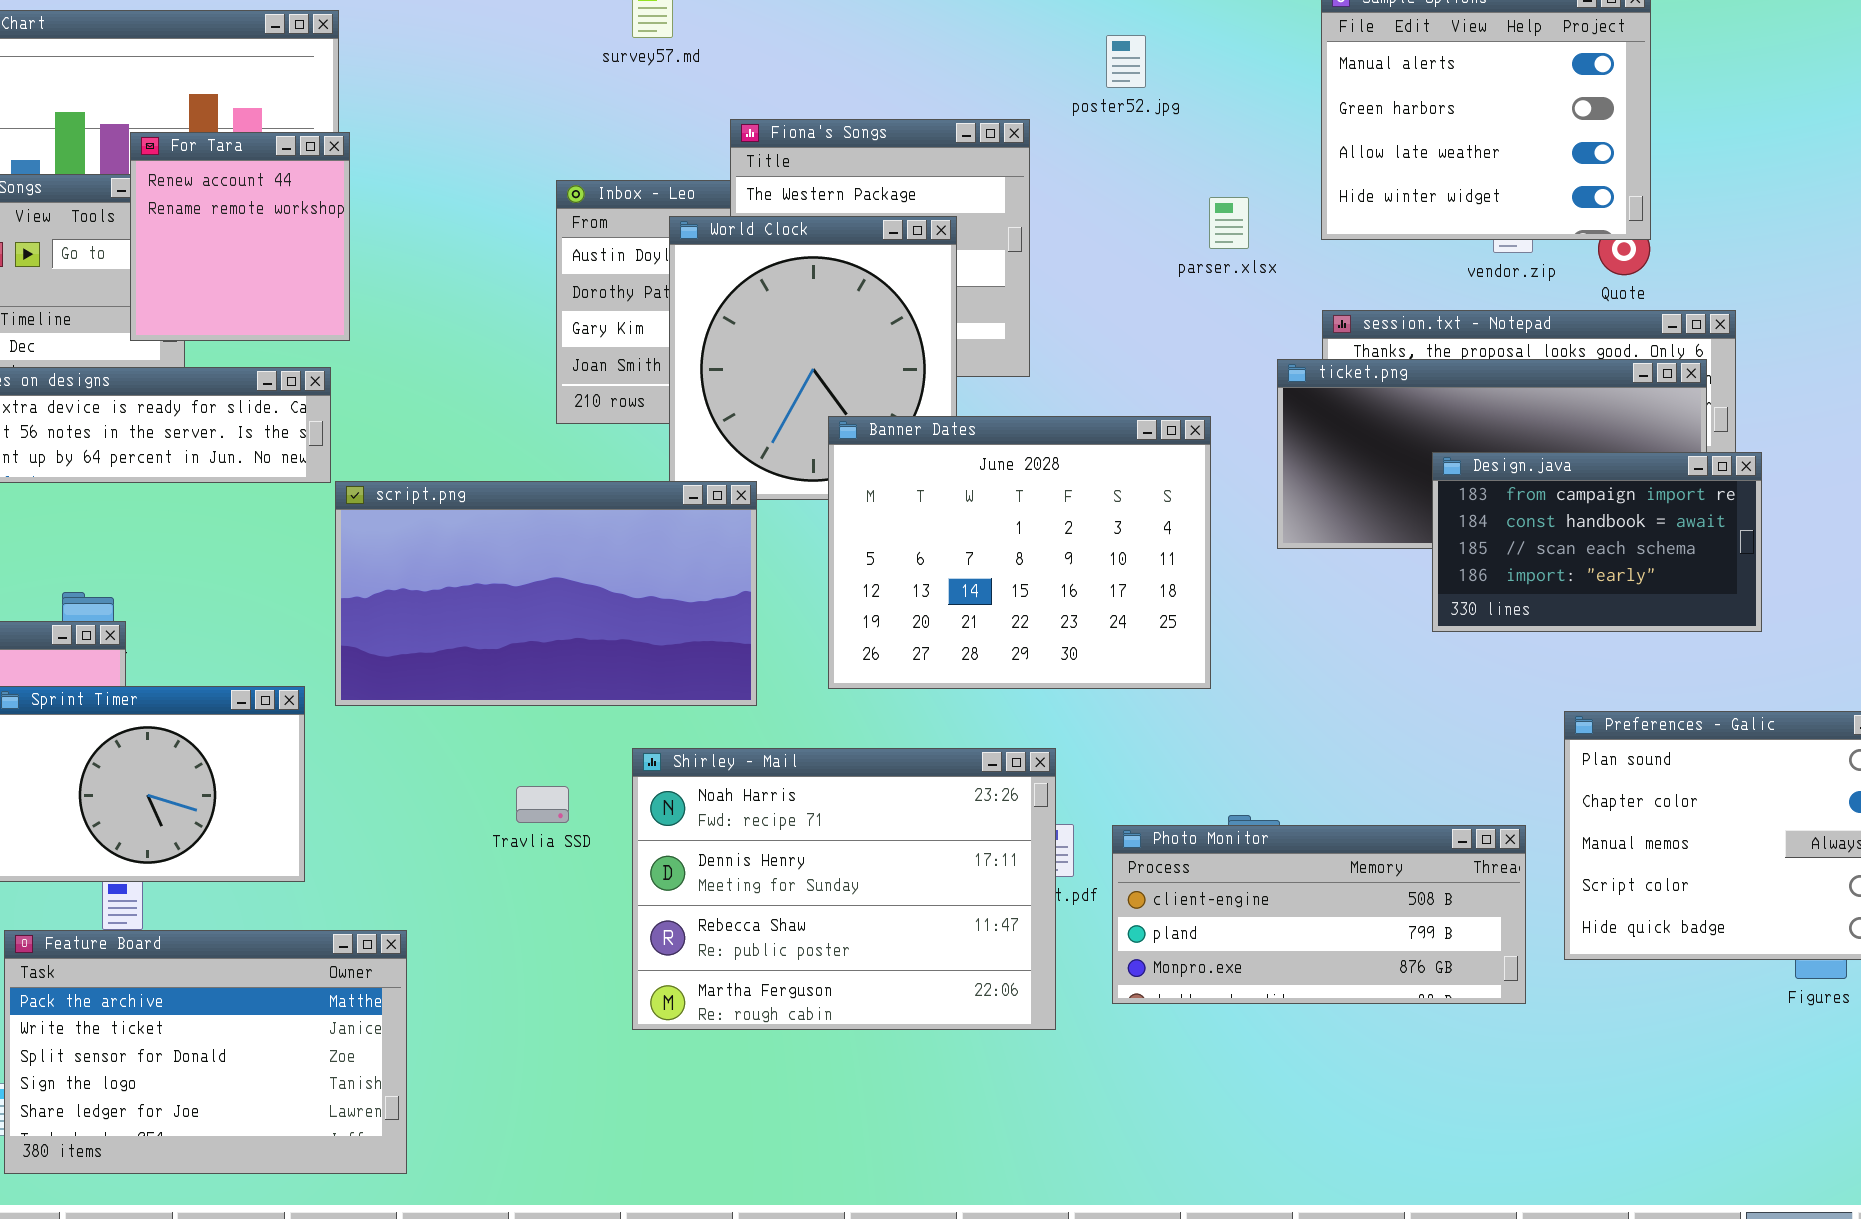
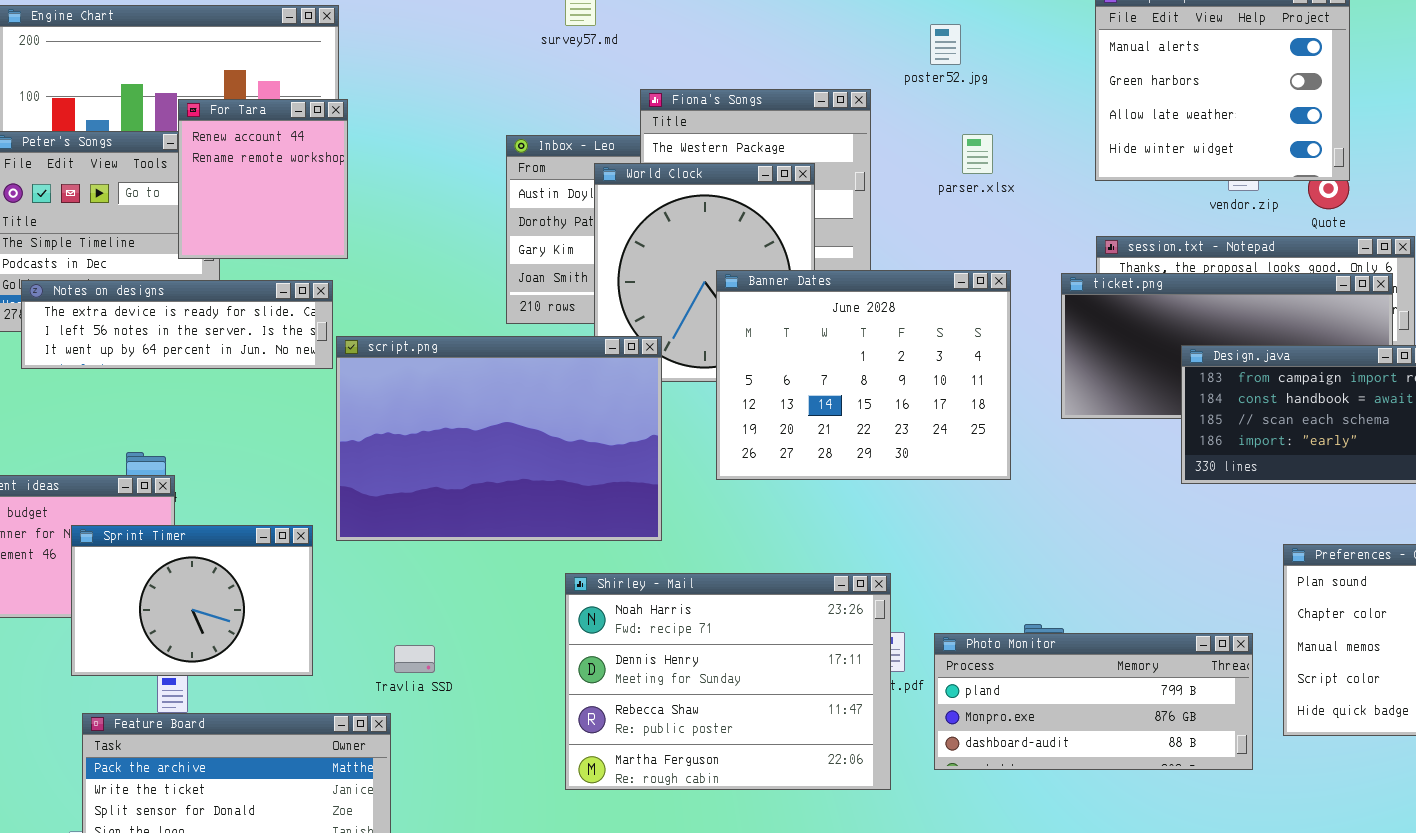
parser.xlsx: [1209,197,1249,249] -> [962,134,993,174], moved
Banner Dates: [828,416,1211,689] -> [716,270,1011,480], moved
script.png: [335,481,757,706] -> [336,336,662,541], resized
Travlia SSD: [516,786,569,823] -> [394,645,435,673], moved
Photo Monitor: [1112,825,1526,1004] -> [934,633,1253,770], scrolled down 1 row

